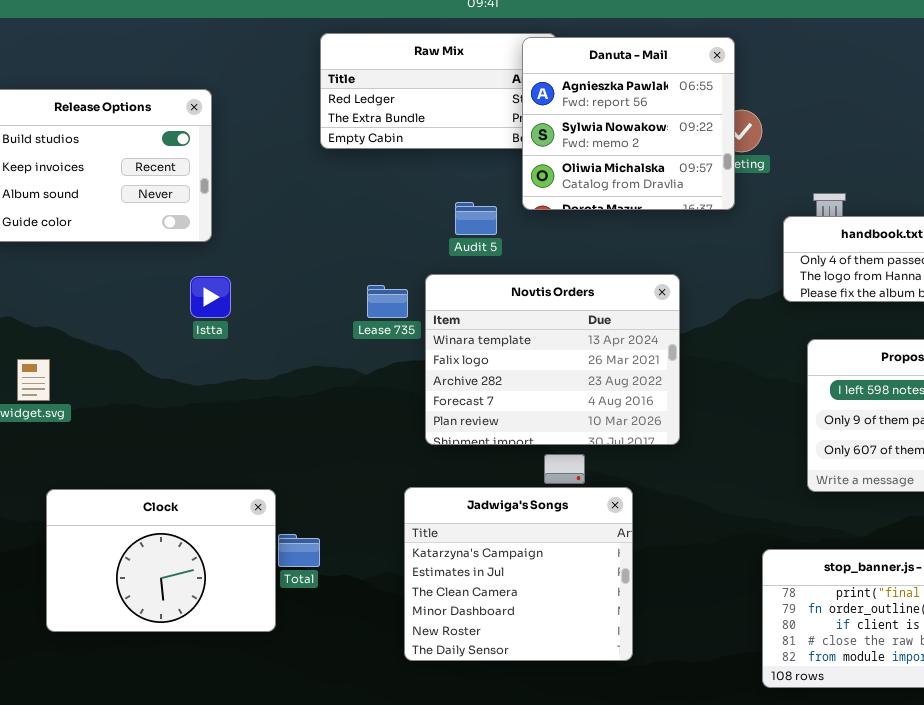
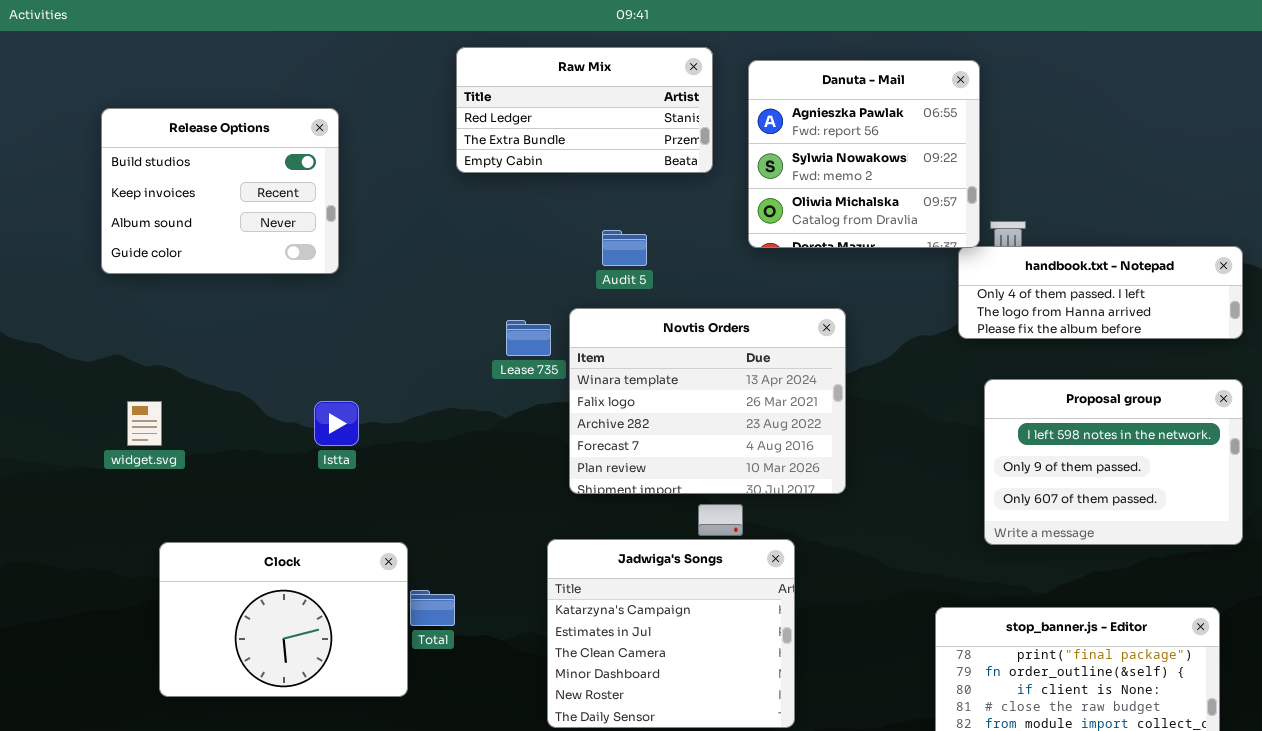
Danuta - Mail: [522,37,735,210] -> [748,60,980,248], moved
Istta: [190,276,231,318] -> [314,401,359,446], moved

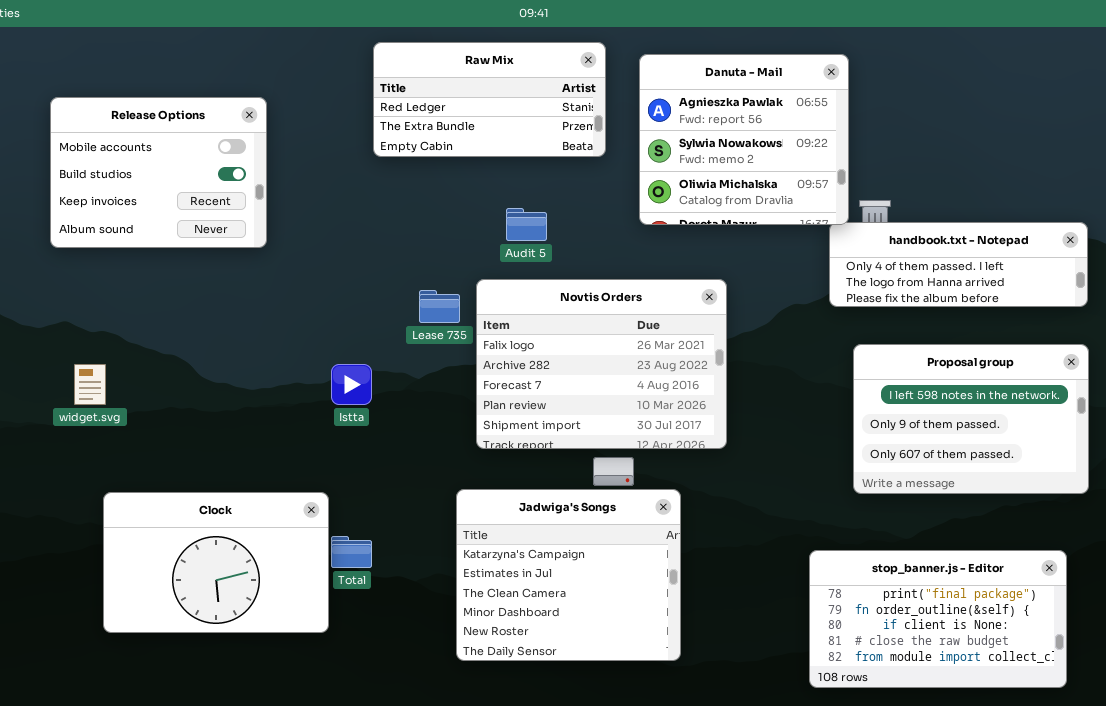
Release Options: [101,108,339,274] -> [50,97,267,248], scrolled up 1 row
Novtis Orders: [569,308,846,494] -> [476,279,727,449], scrolled down 1 row
Istta: [314,401,359,446] -> [331,364,372,405], moved

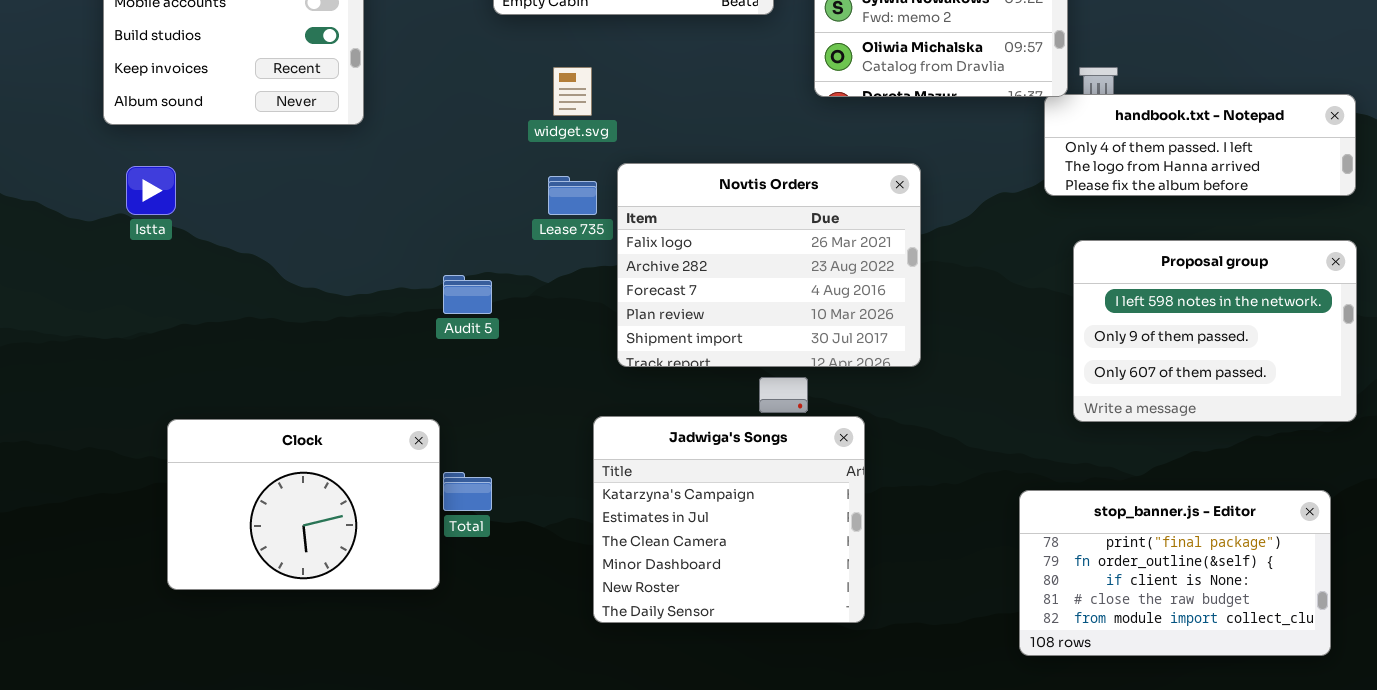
Audit 5: [506,208,547,241] -> [443,275,492,314], moved
widget.svg: [74,364,106,405] -> [553,67,592,116], moved
Istta: [331,364,372,405] -> [126,166,176,215], moved

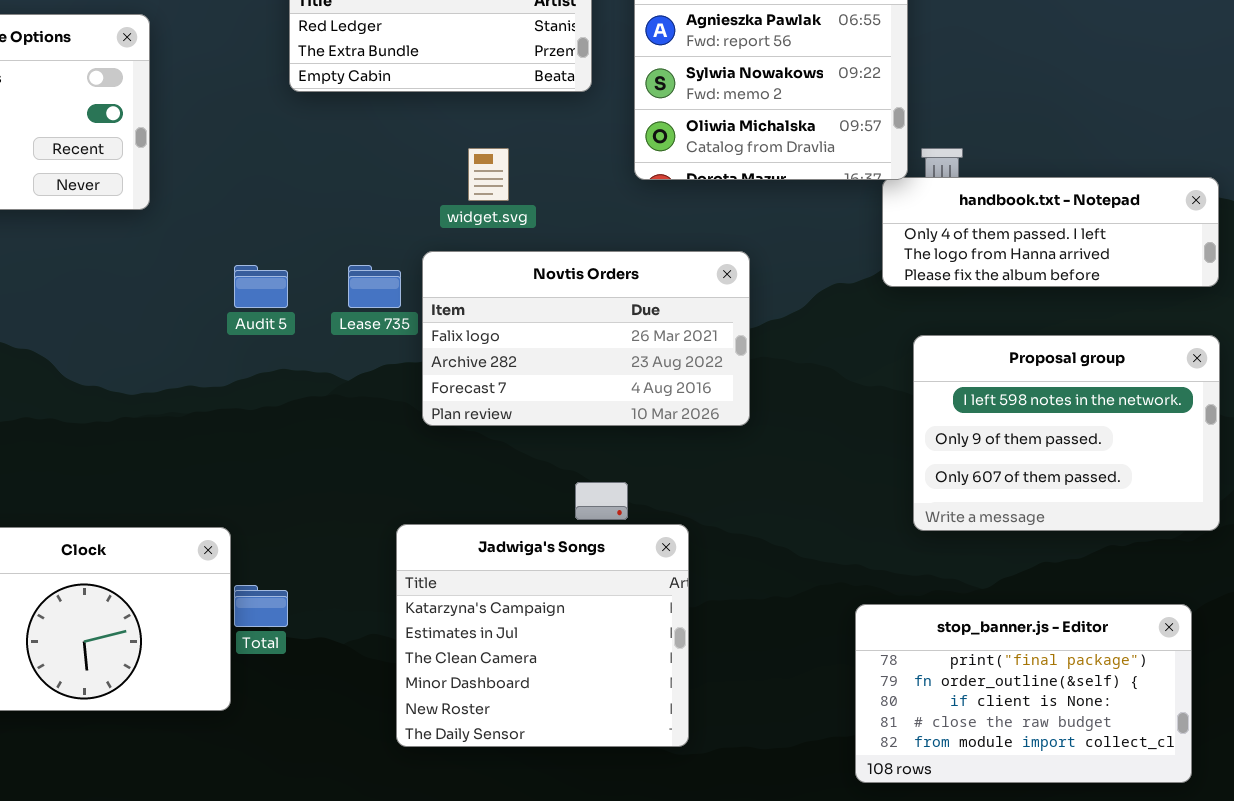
widget.svg: [553,67,592,116] -> [468,148,509,201], moved
Novtis Orders: [617,163,921,367] -> [422,251,750,426], resized
Audit 5: [443,275,492,314] -> [234,265,288,308], moved

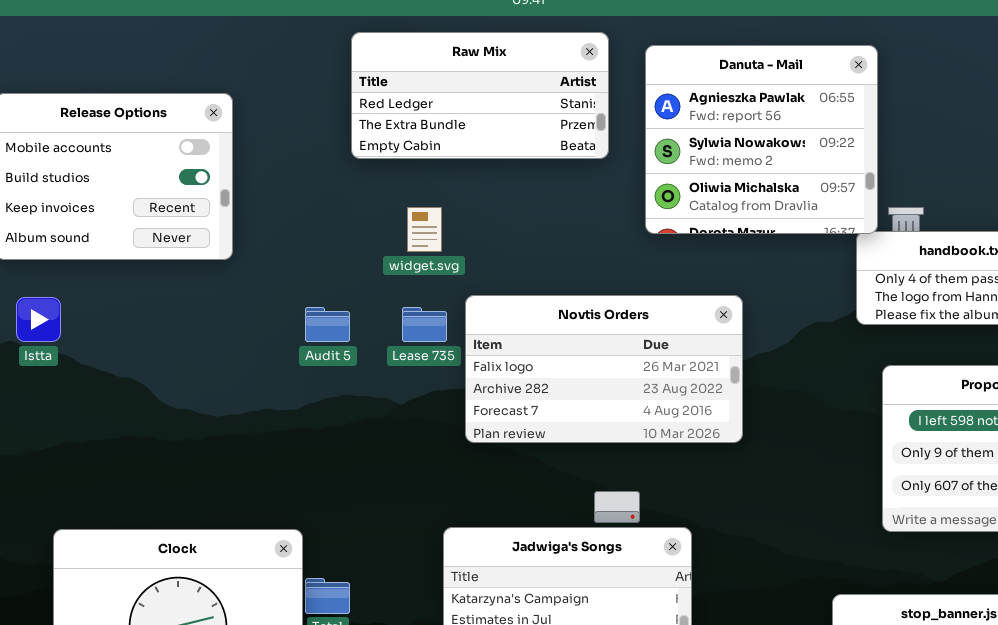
widget.svg: [468,148,509,201] -> [407,207,442,252], moved

